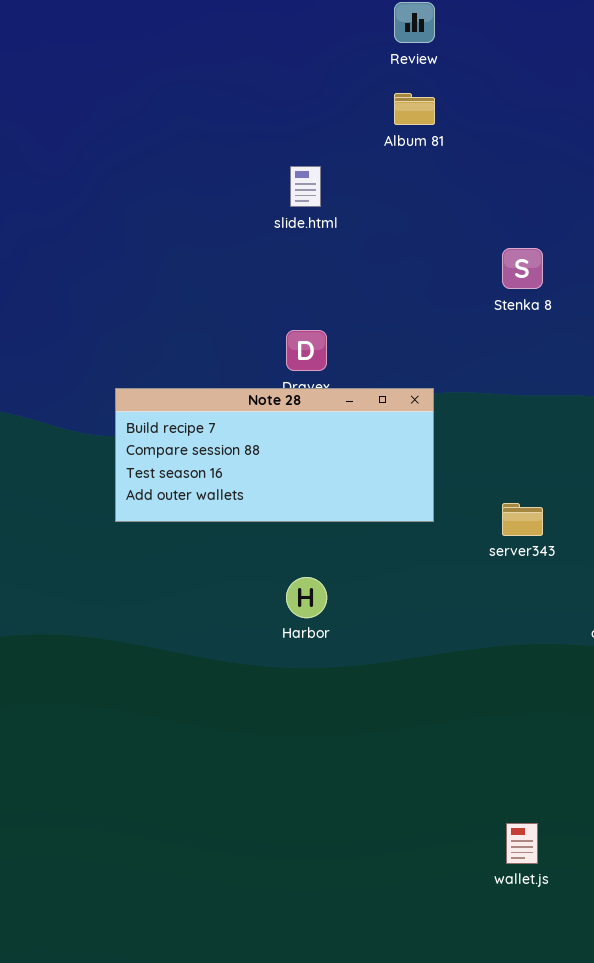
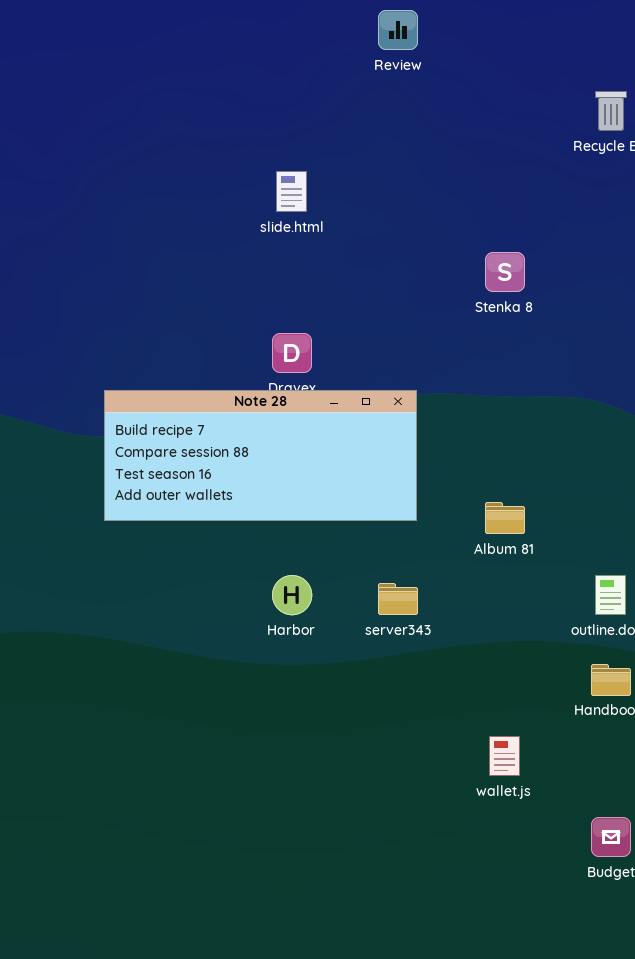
Album 81: [394,93,435,125] -> [485,502,525,534], moved
server343: [502,503,543,536] -> [378,583,418,615], moved
wallet.js: [506,823,538,864] -> [489,736,520,776], moved

